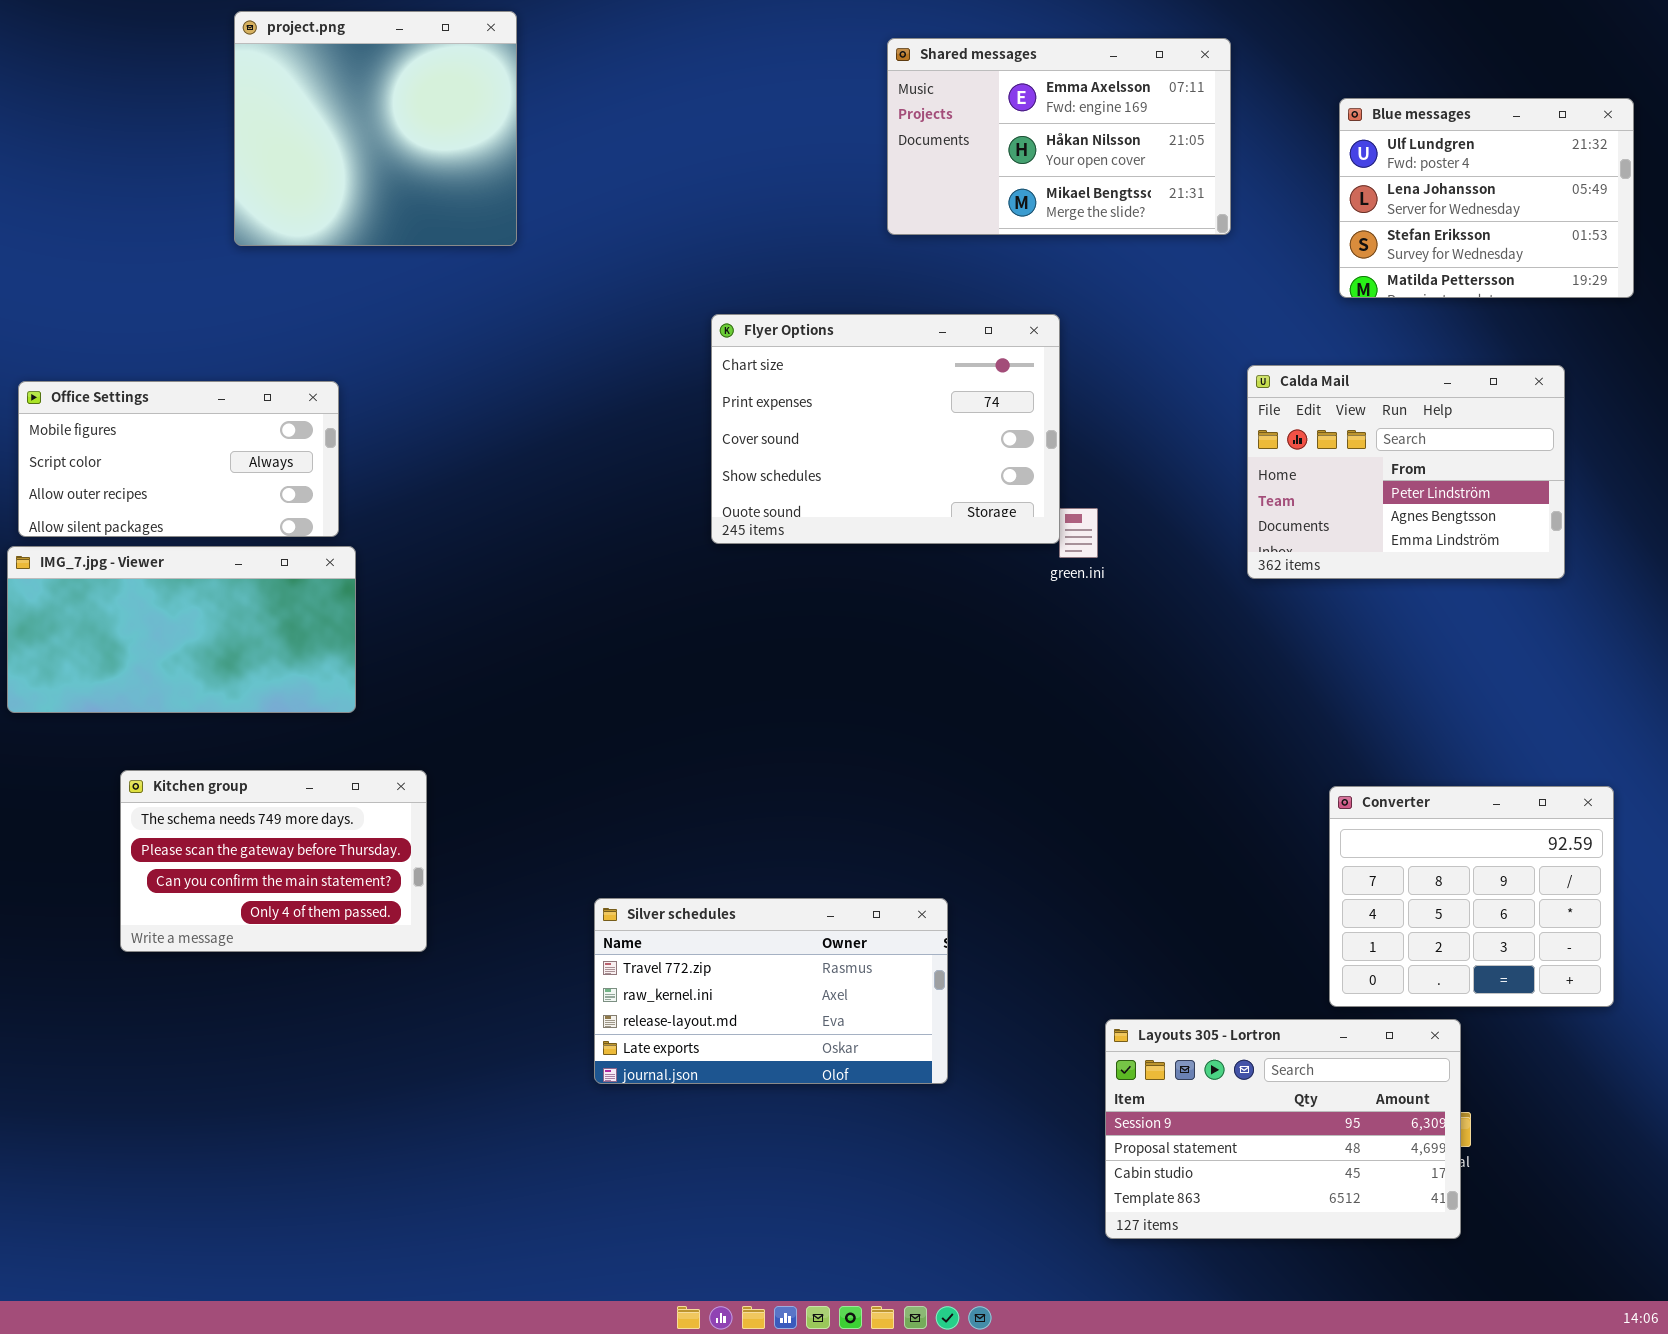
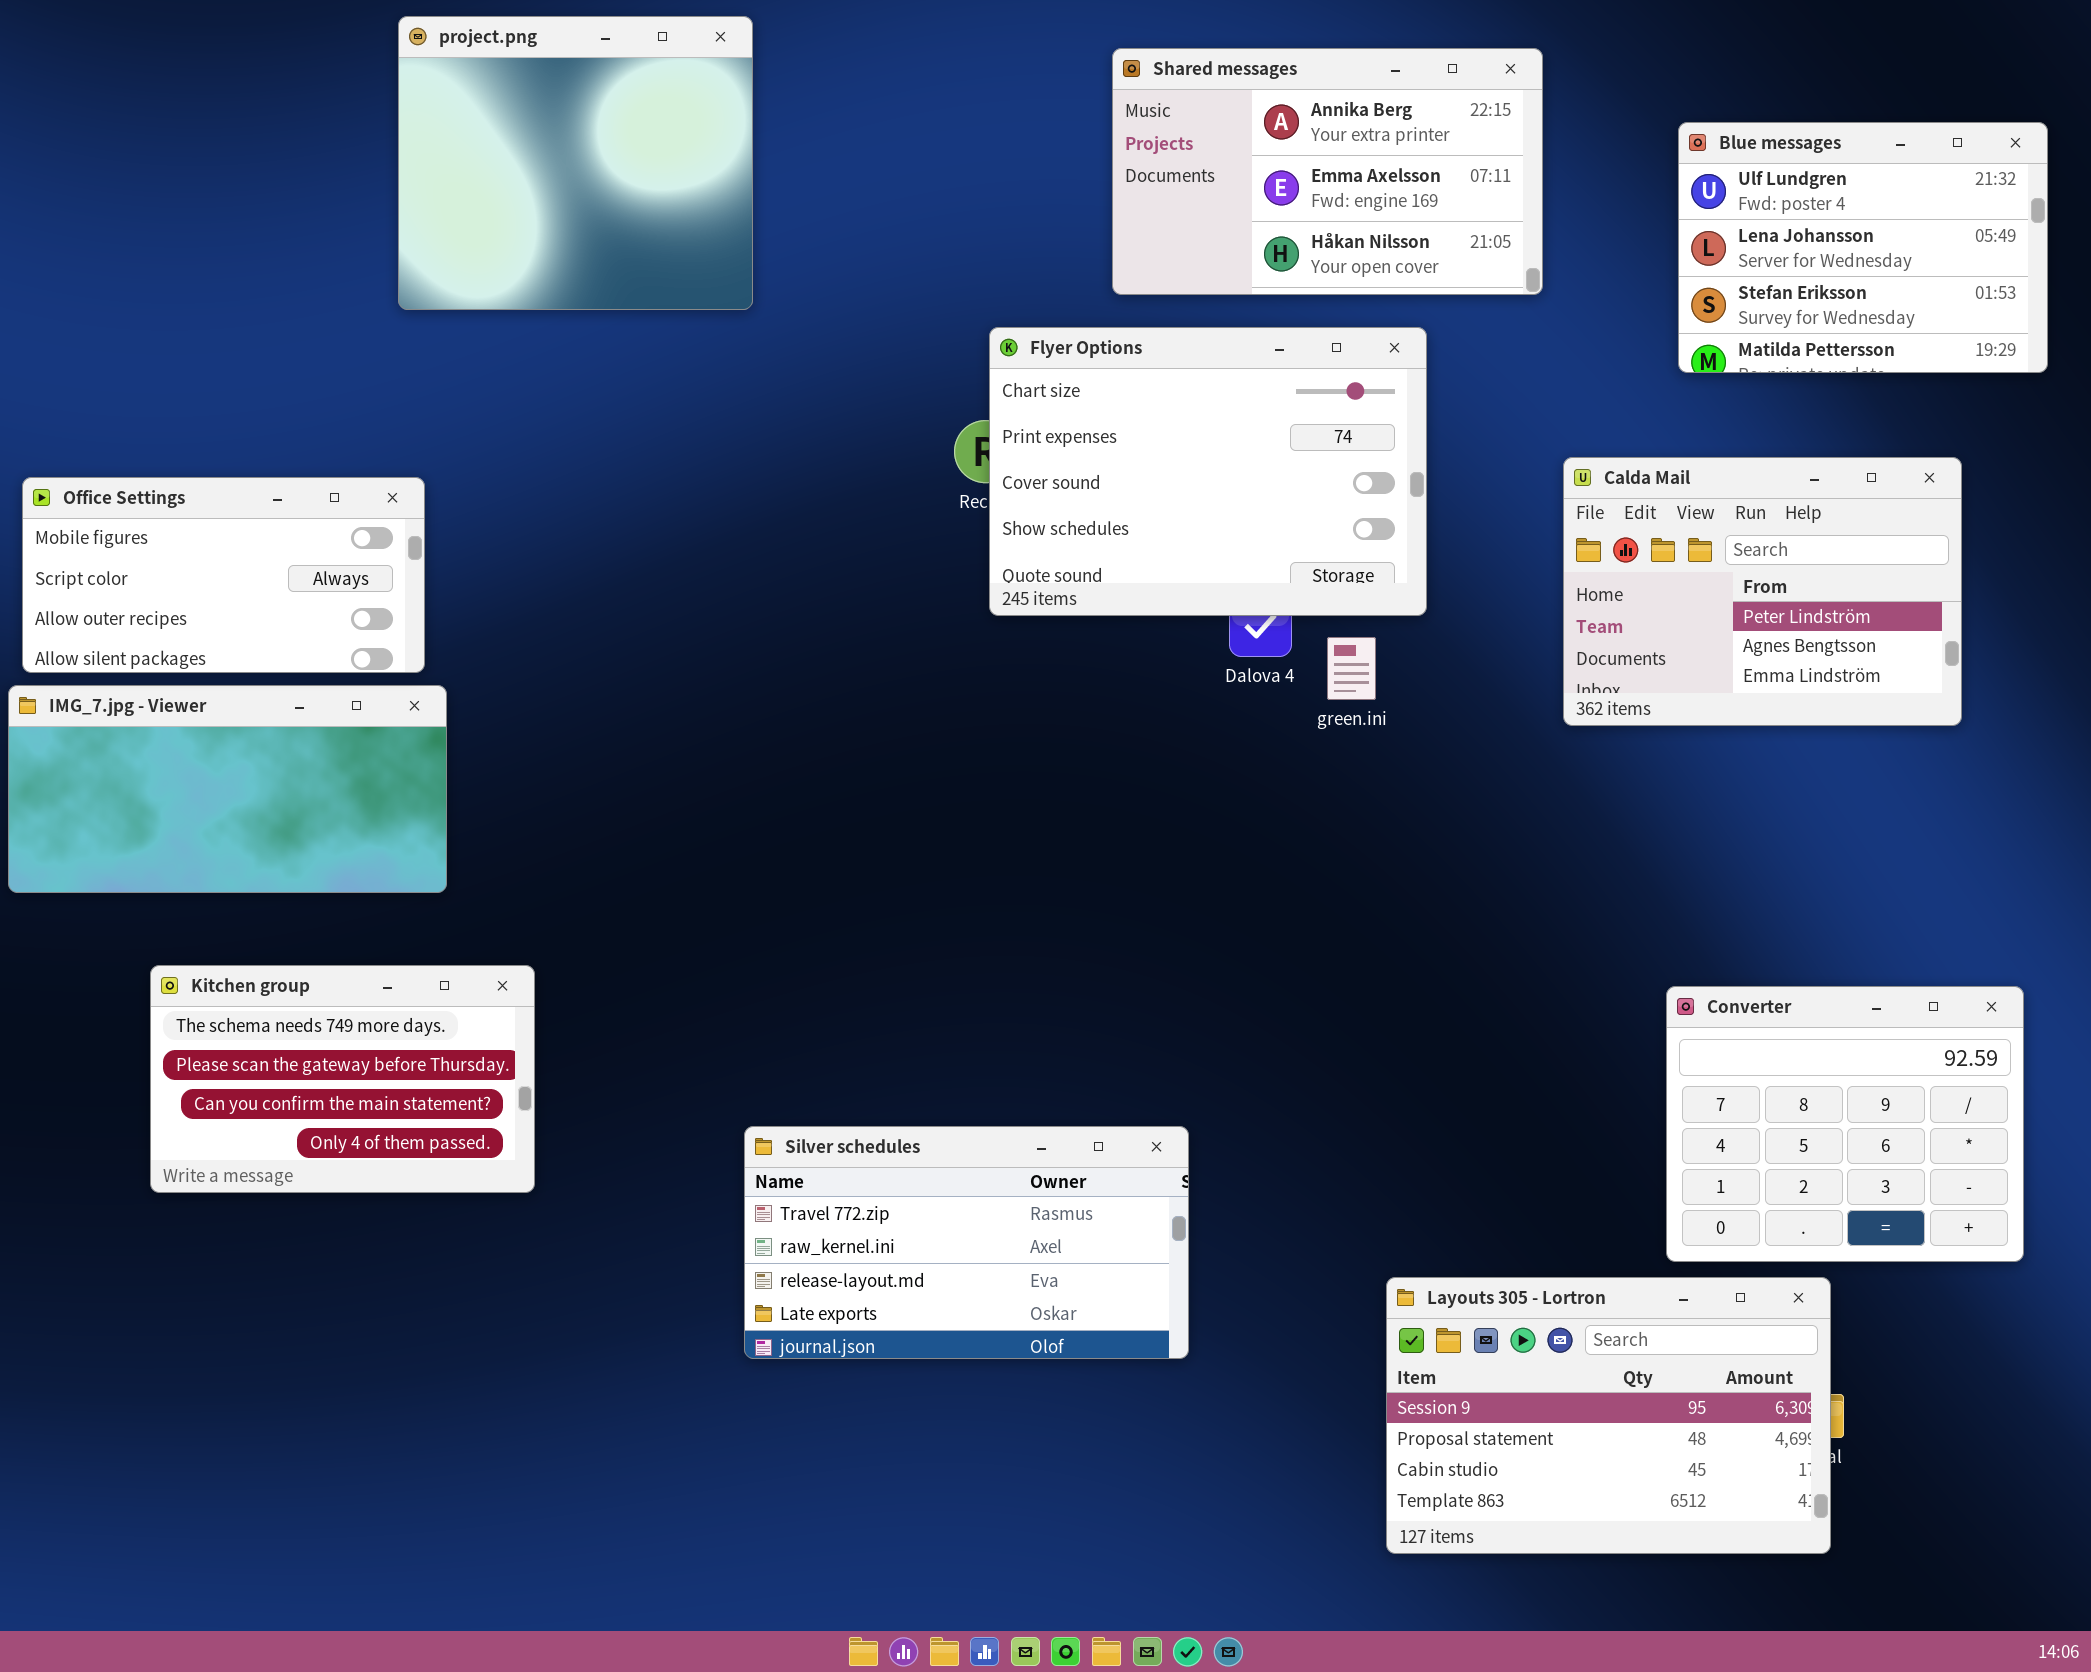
project.png: [234,11,517,246] -> [398,16,753,310], moved
Shared messages: [887,38,1231,235] -> [1112,48,1543,295], scrolled up 1 row
Flyer Options: [711,314,1060,544] -> [989,327,1427,616], moved

